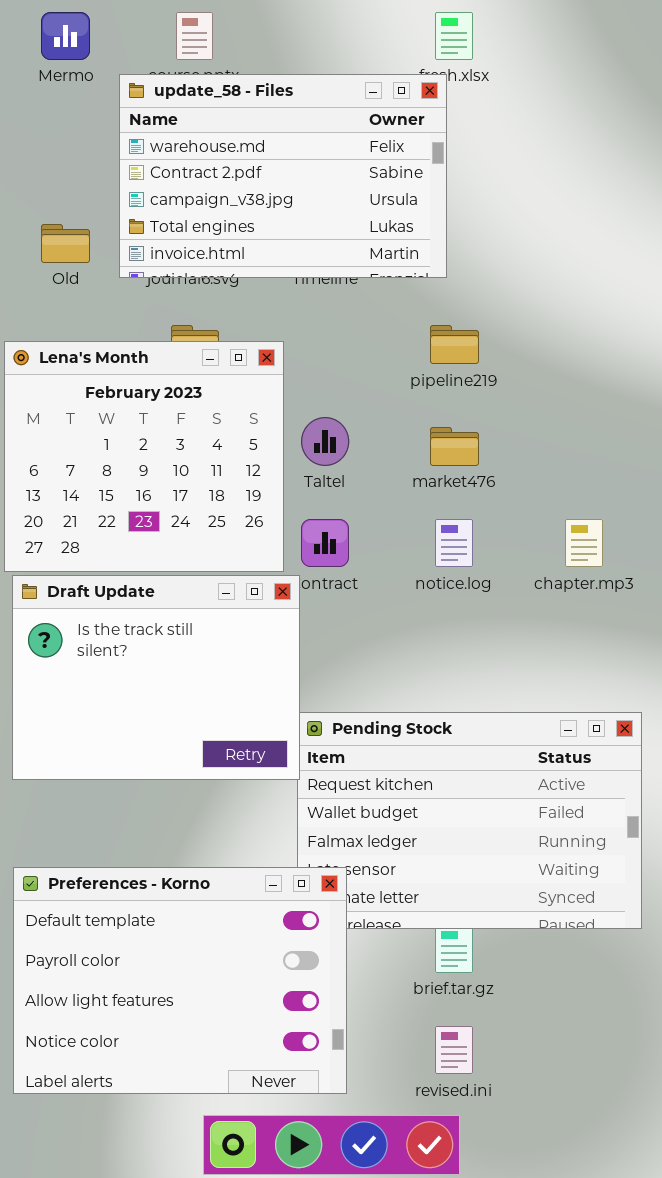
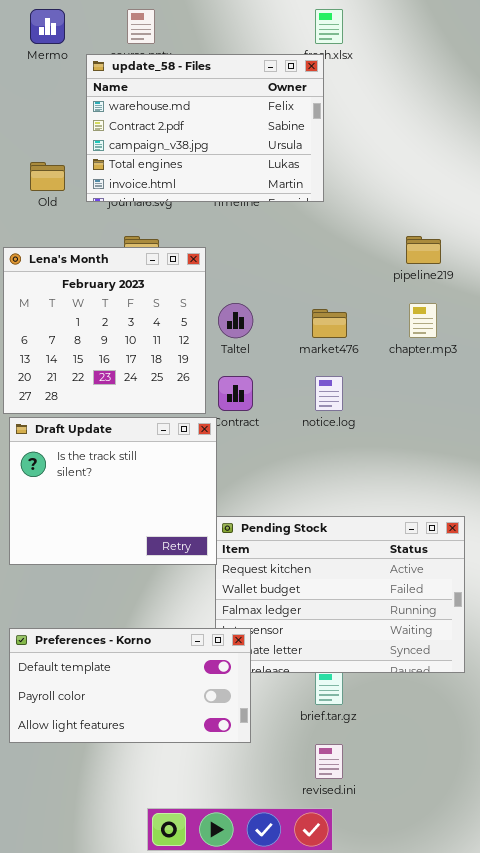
pipeline219: [430,325,479,364] -> [406,236,441,264], moved
chapter.mp3: [565,519,603,567] -> [409,303,437,338], moved
Preferences - Korno: [13,867,347,1094] -> [9,628,251,743], resized

